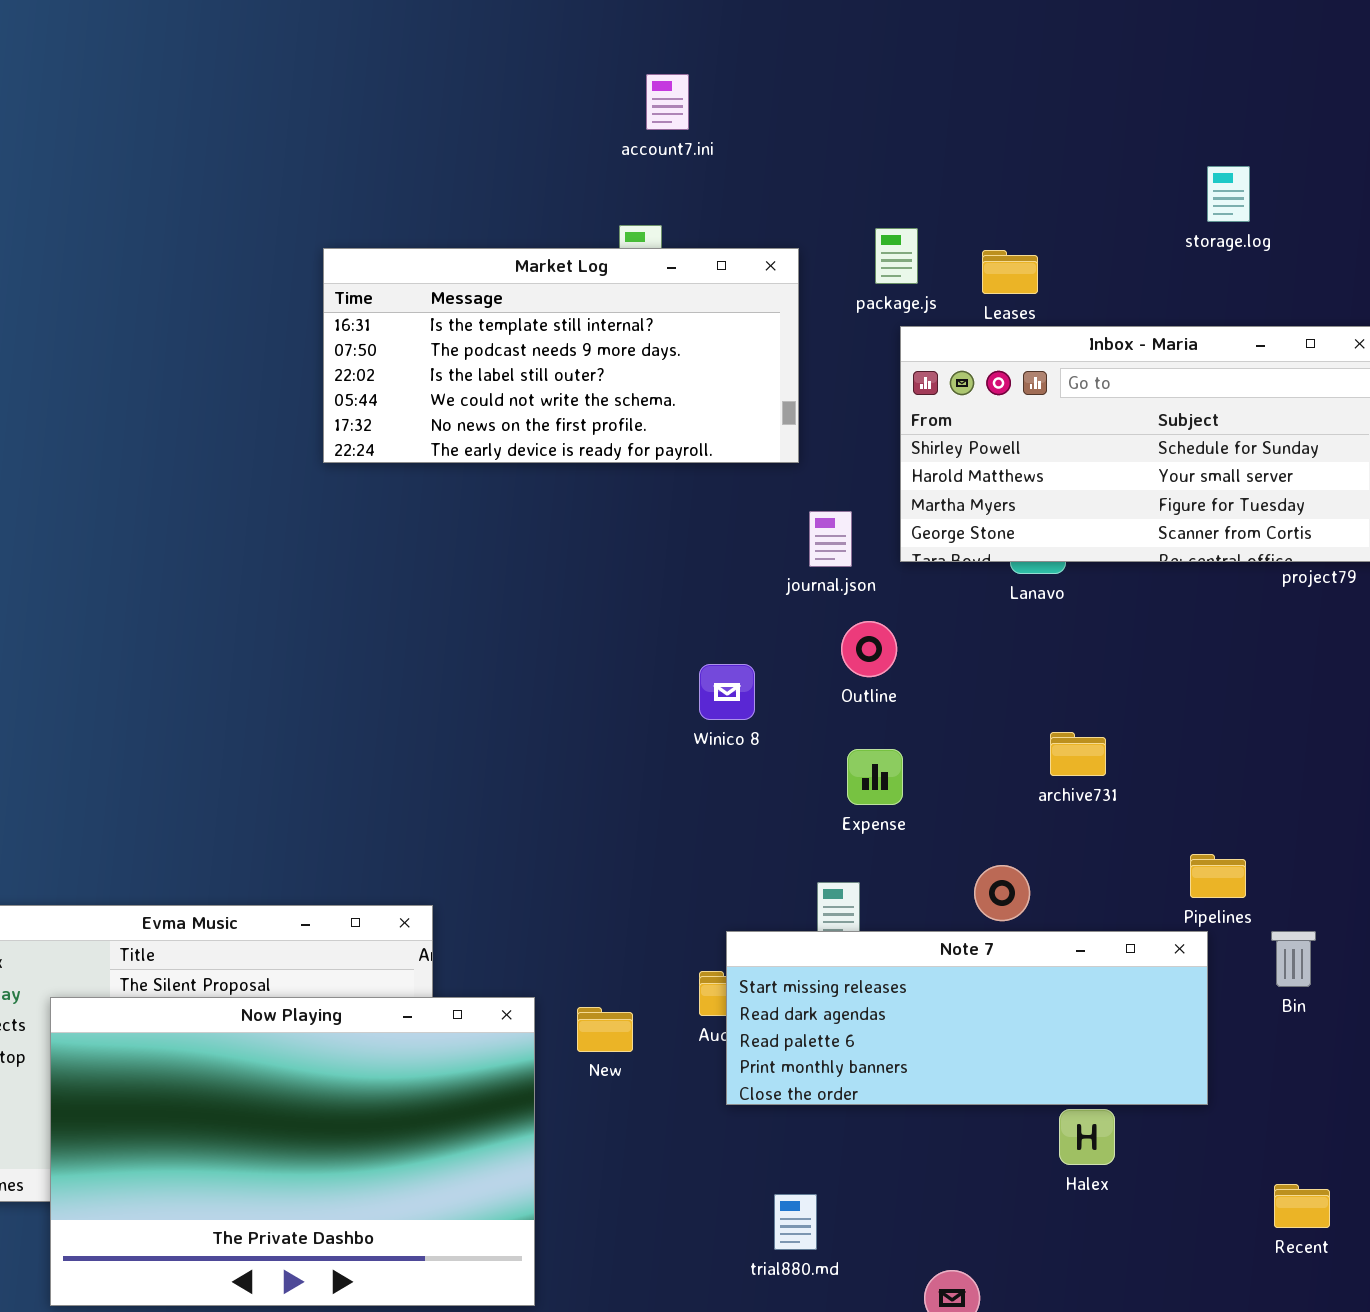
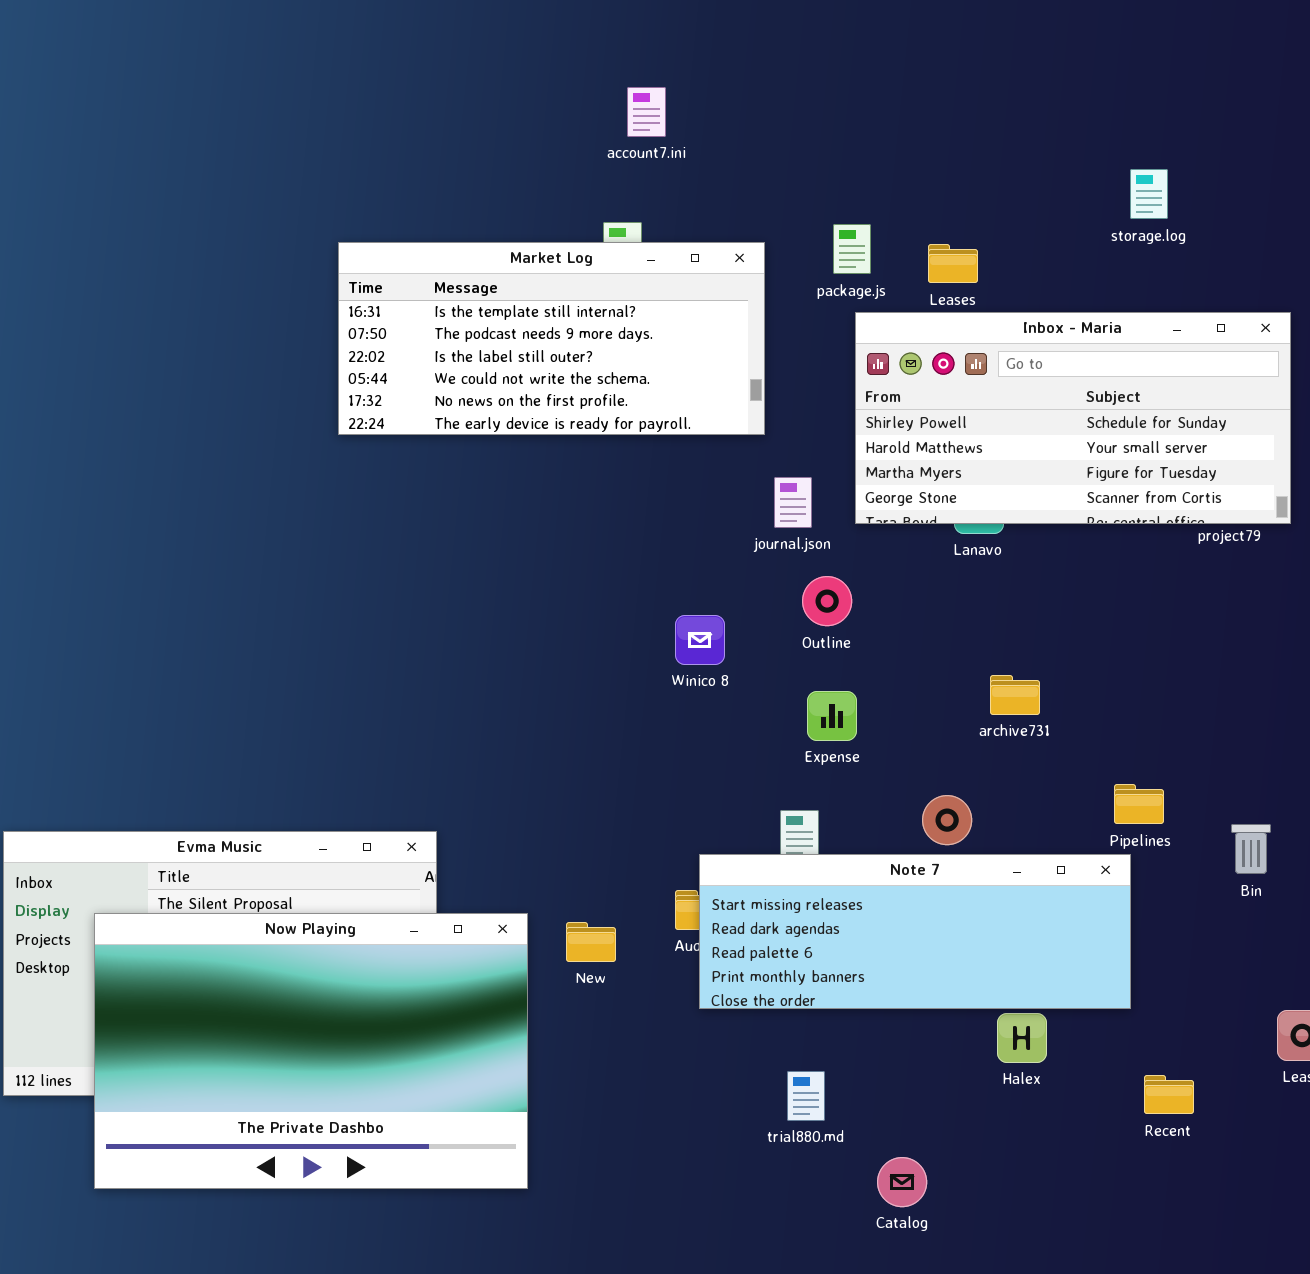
Bin: [1271,931,1316,987] -> [1231,824,1271,874], moved
Recent: [1274,1184,1330,1228] -> [1144,1075,1194,1114], moved
trial880.md: [774,1194,817,1250] -> [787,1071,825,1121], moved

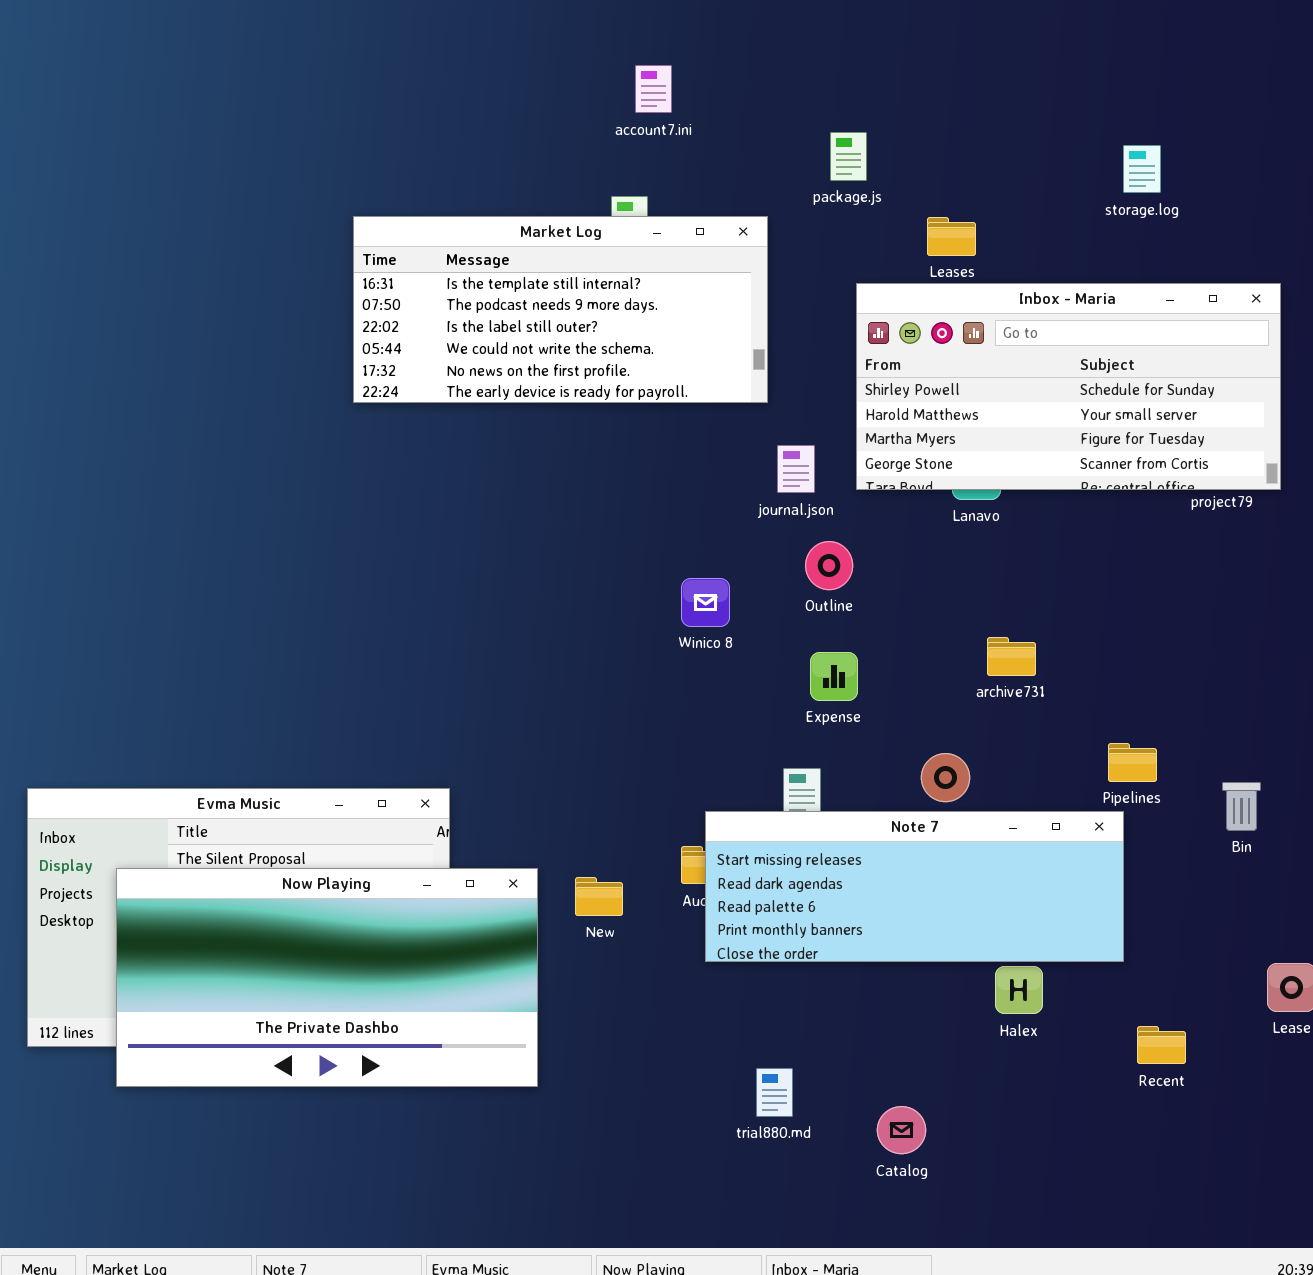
package.js: [833,224,871,274] -> [830,132,867,181], moved
Now Playing: [94,913,528,1189] -> [116,868,538,1087], resized
trial880.md: [787,1071,825,1121] -> [756,1068,793,1117], moved

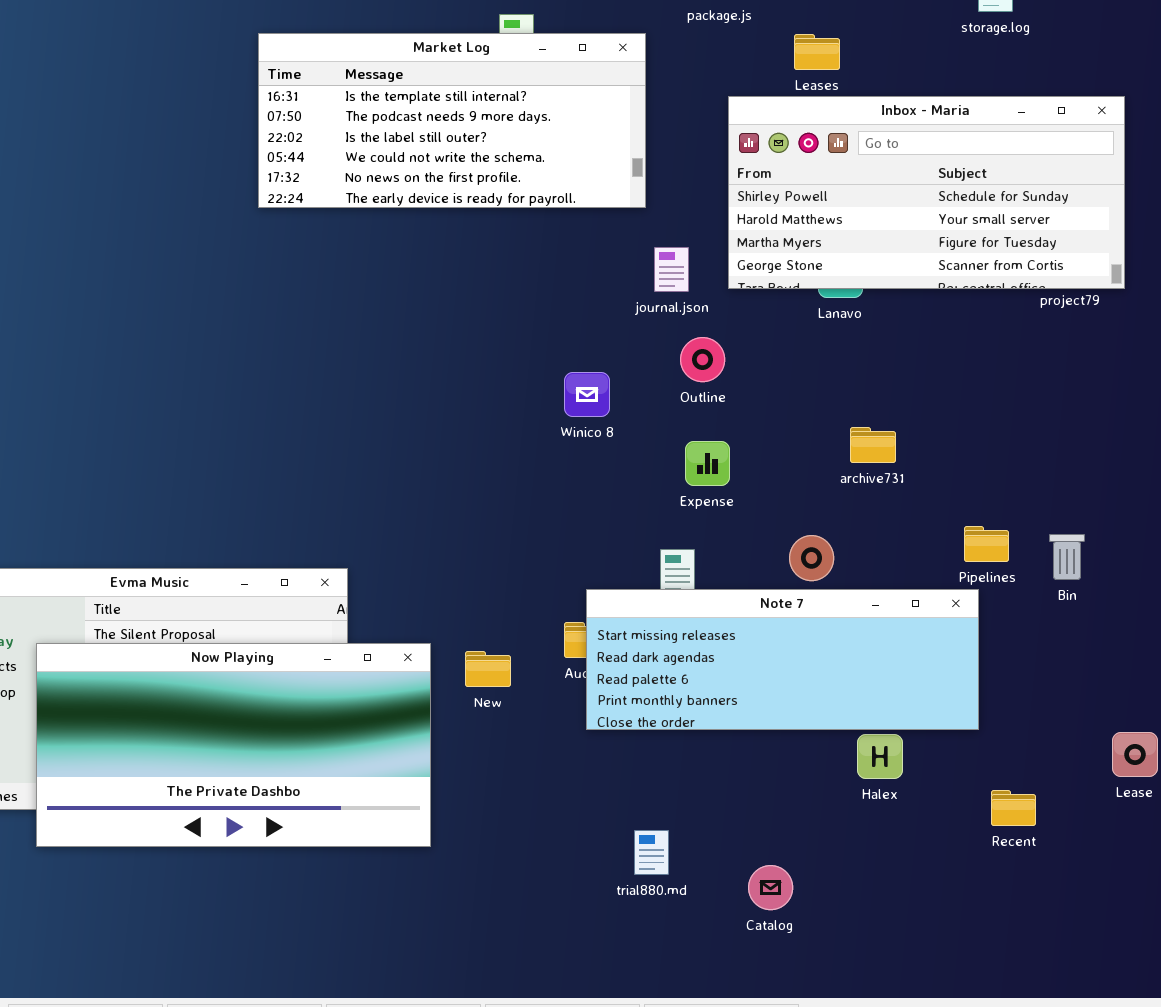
Bin: [1222,782,1261,831] -> [1049,534,1085,580], moved

